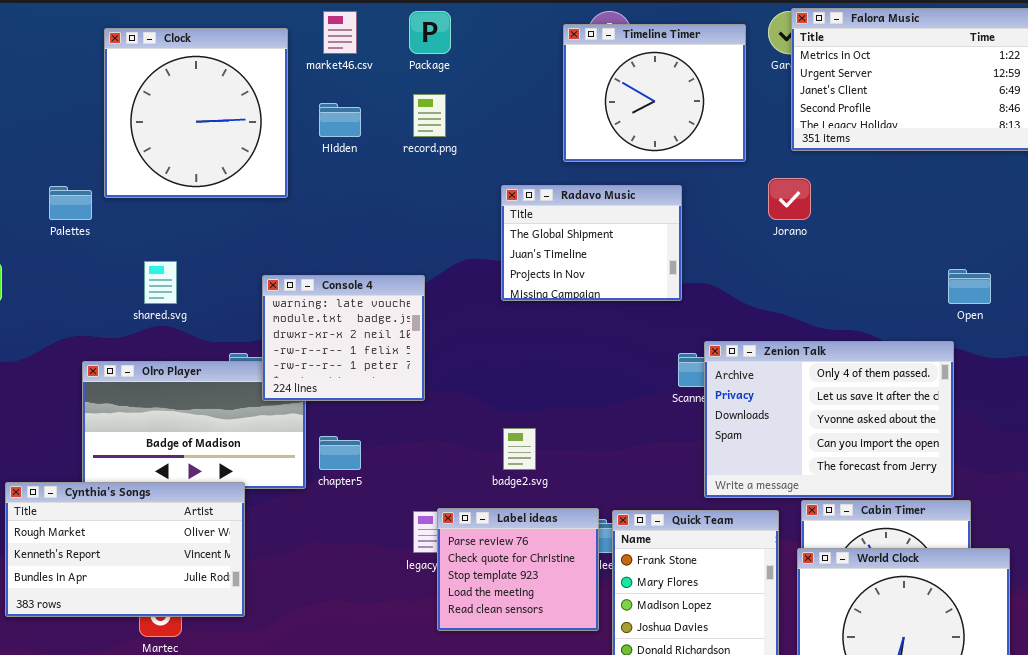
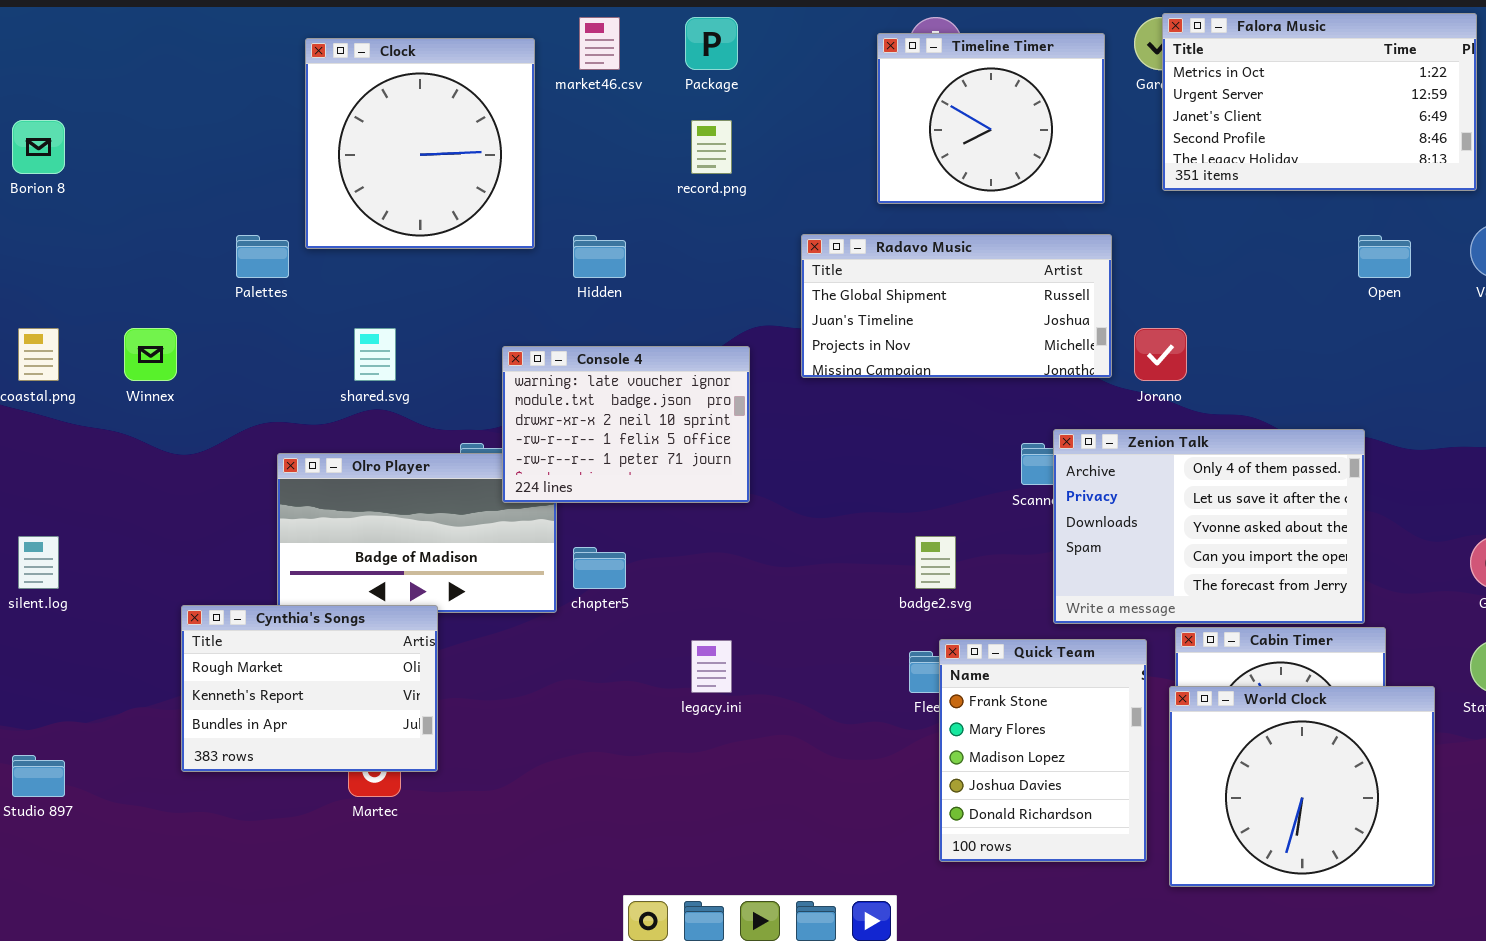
Hidden: [319,103,361,137] -> [573,235,626,278], moved
Jorano: [768,178,811,220] -> [1134,328,1187,381], moved
Radavo Music: [501,185,682,301] -> [801,234,1112,378], resized
Open: [948,269,991,304] -> [1358,235,1411,278], moved
Console 4: [262,275,425,401] -> [502,346,750,503], resized
badge2.svg: [503,428,536,470] -> [915,536,956,589], moved
Cynthia's Songs: [5,482,245,617] -> [181,605,438,772], resized
Label ideas: [437,508,599,631] -> none, closed

